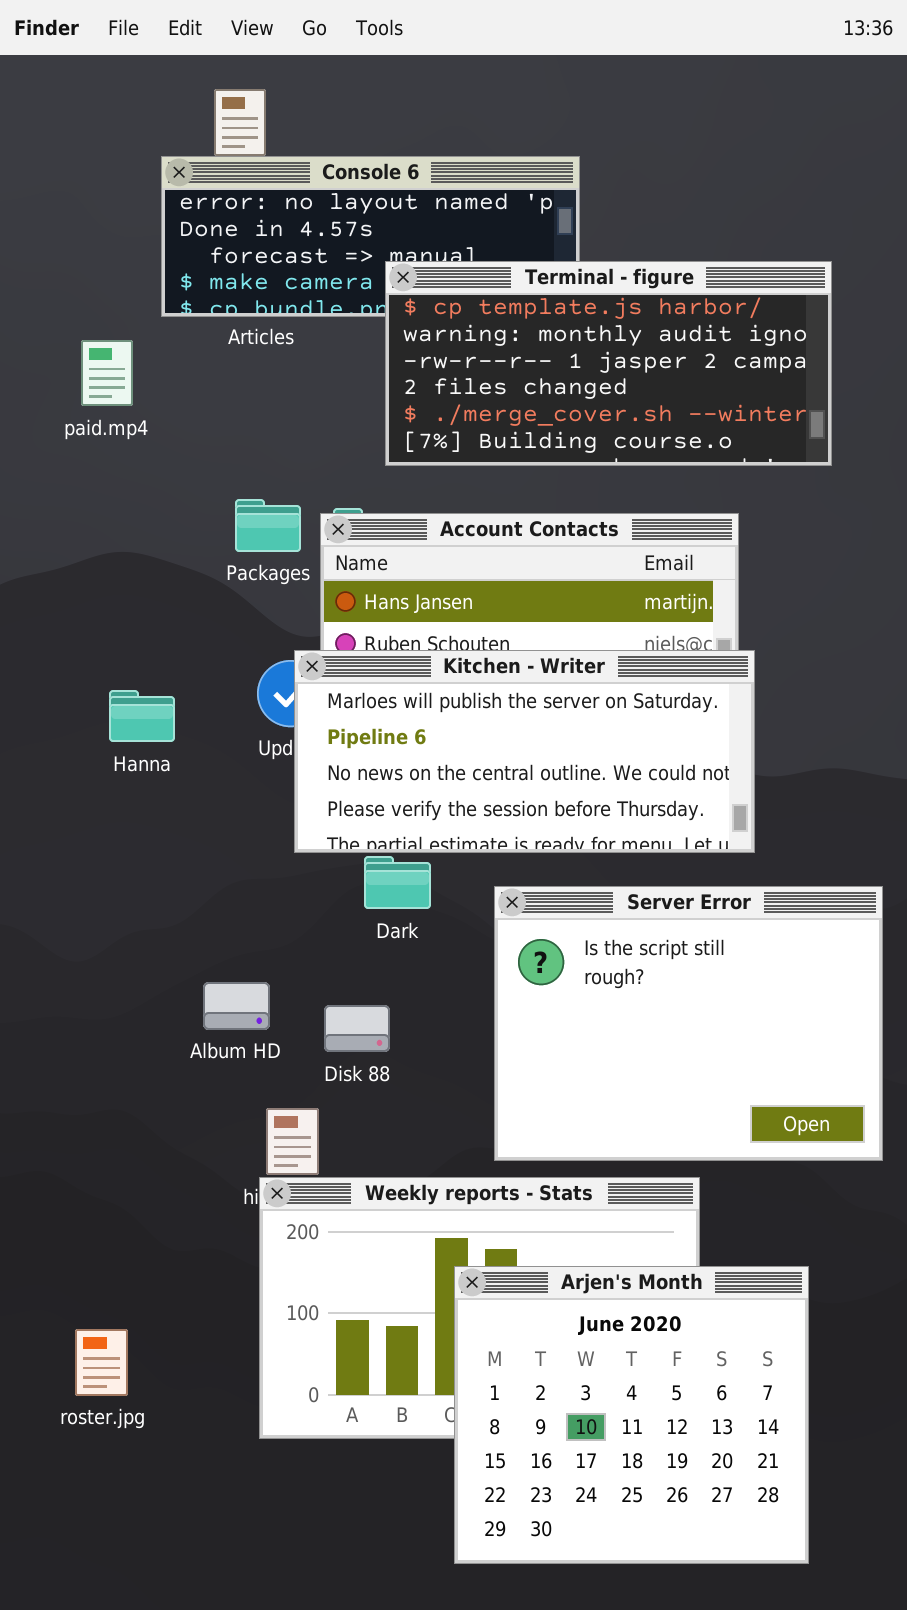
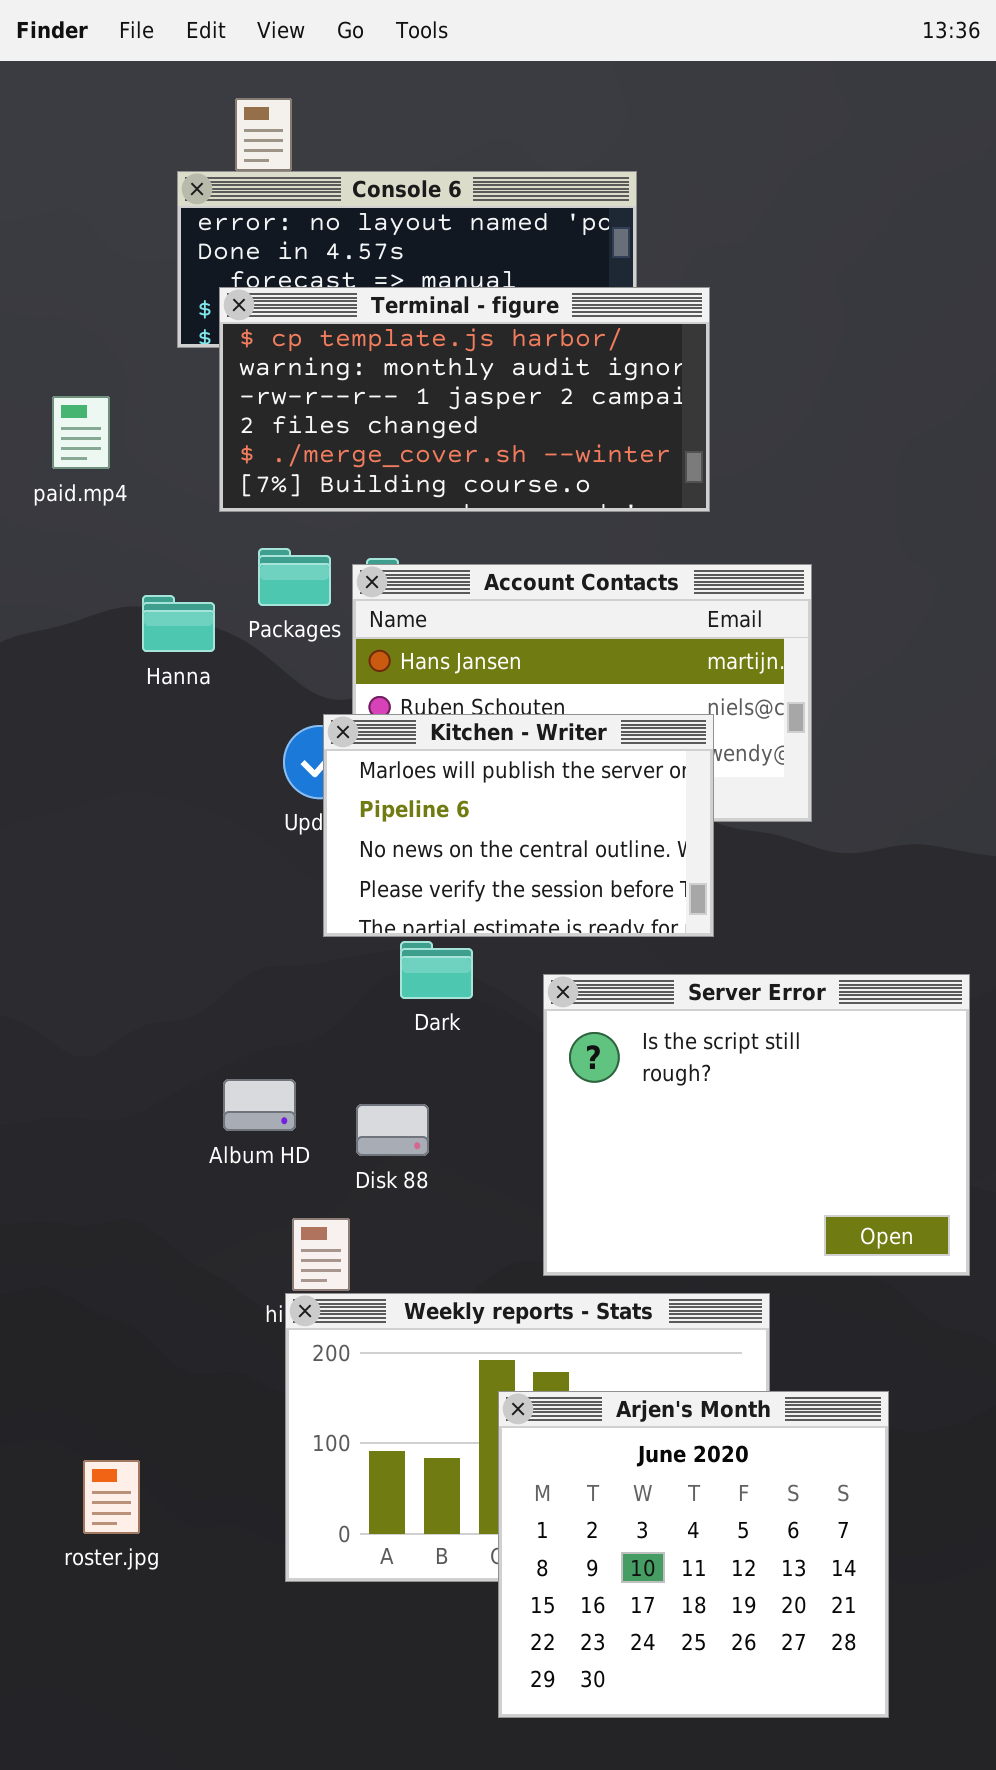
Terminal - figure: [385,261,832,466] -> [219,287,710,512], moved
paid.mp4: [81,340,133,406] -> [52,396,110,469], moved
Kitchen - Writer: [294,650,755,853] -> [323,714,714,937], resized
Hanna: [109,690,175,742] -> [142,595,215,652], moved

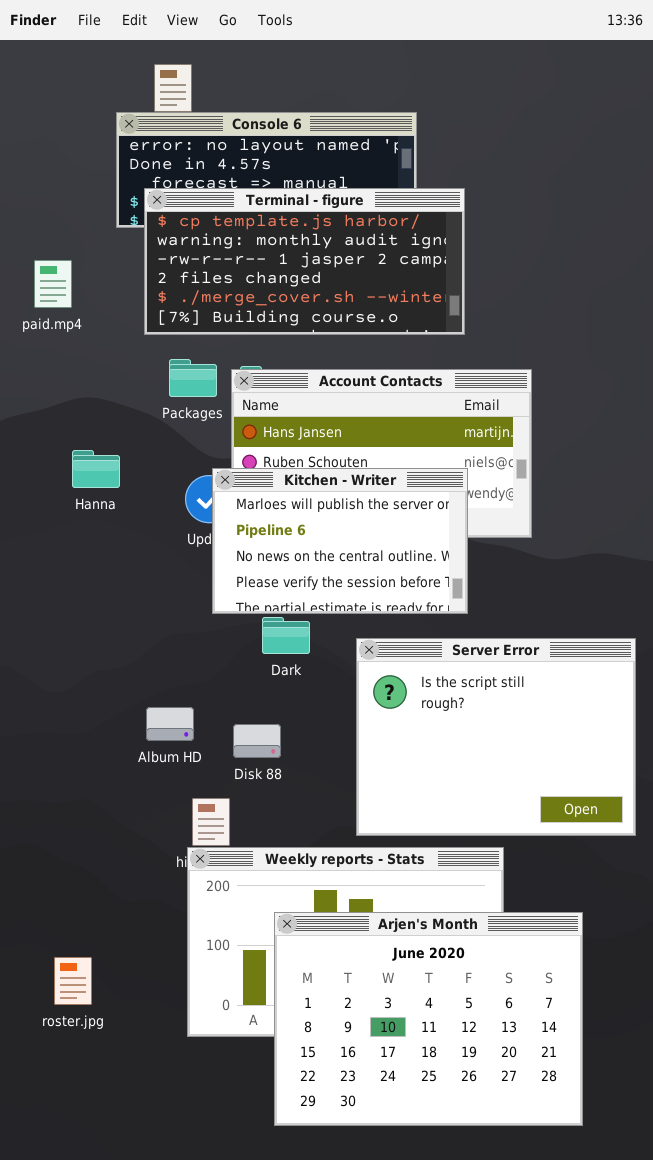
Hanna: [142,595,215,652] -> [72,450,120,488], moved
Arjen's Month: [498,1391,889,1718] -> [274,912,583,1126], resized

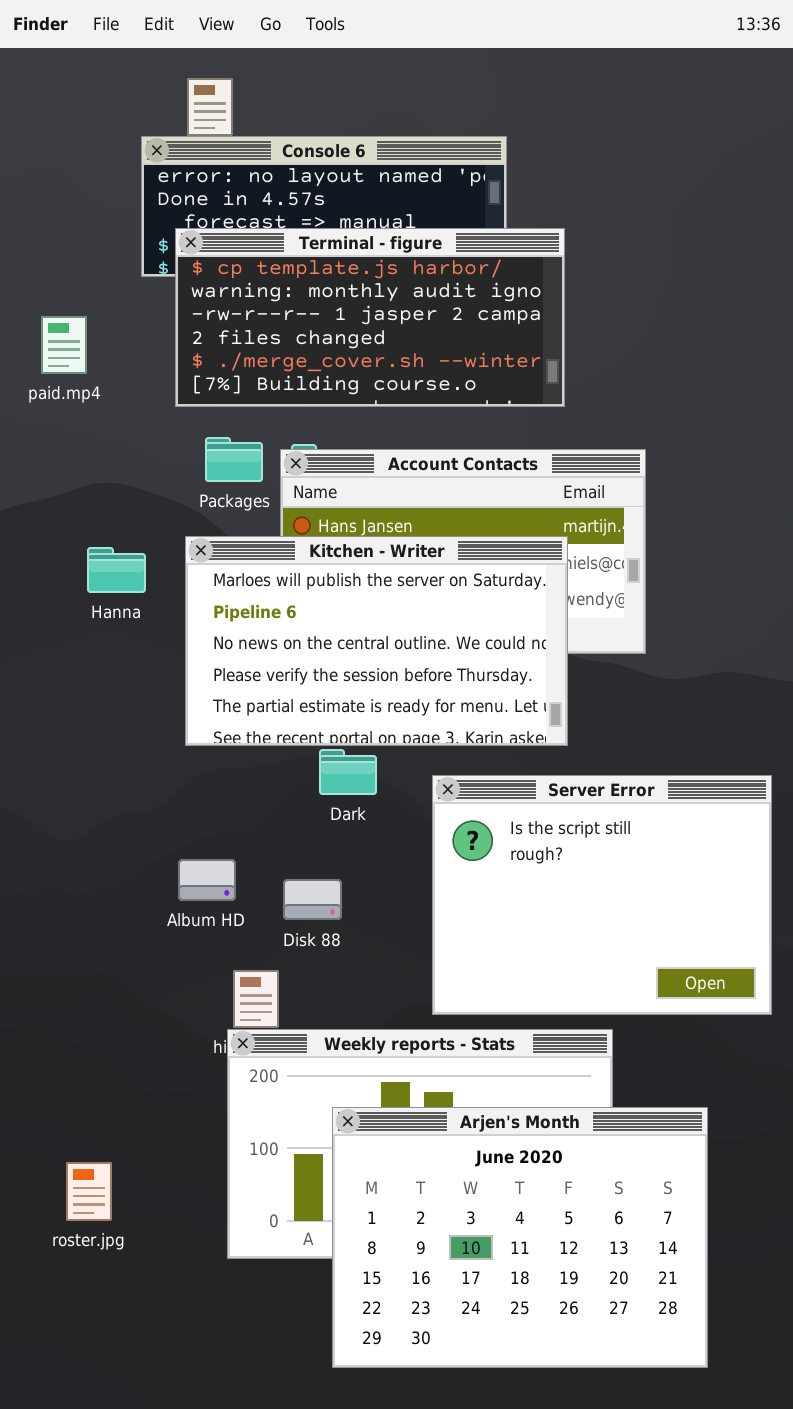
Kitchen - Writer: [212,468,468,614] -> [185,536,568,746], resized

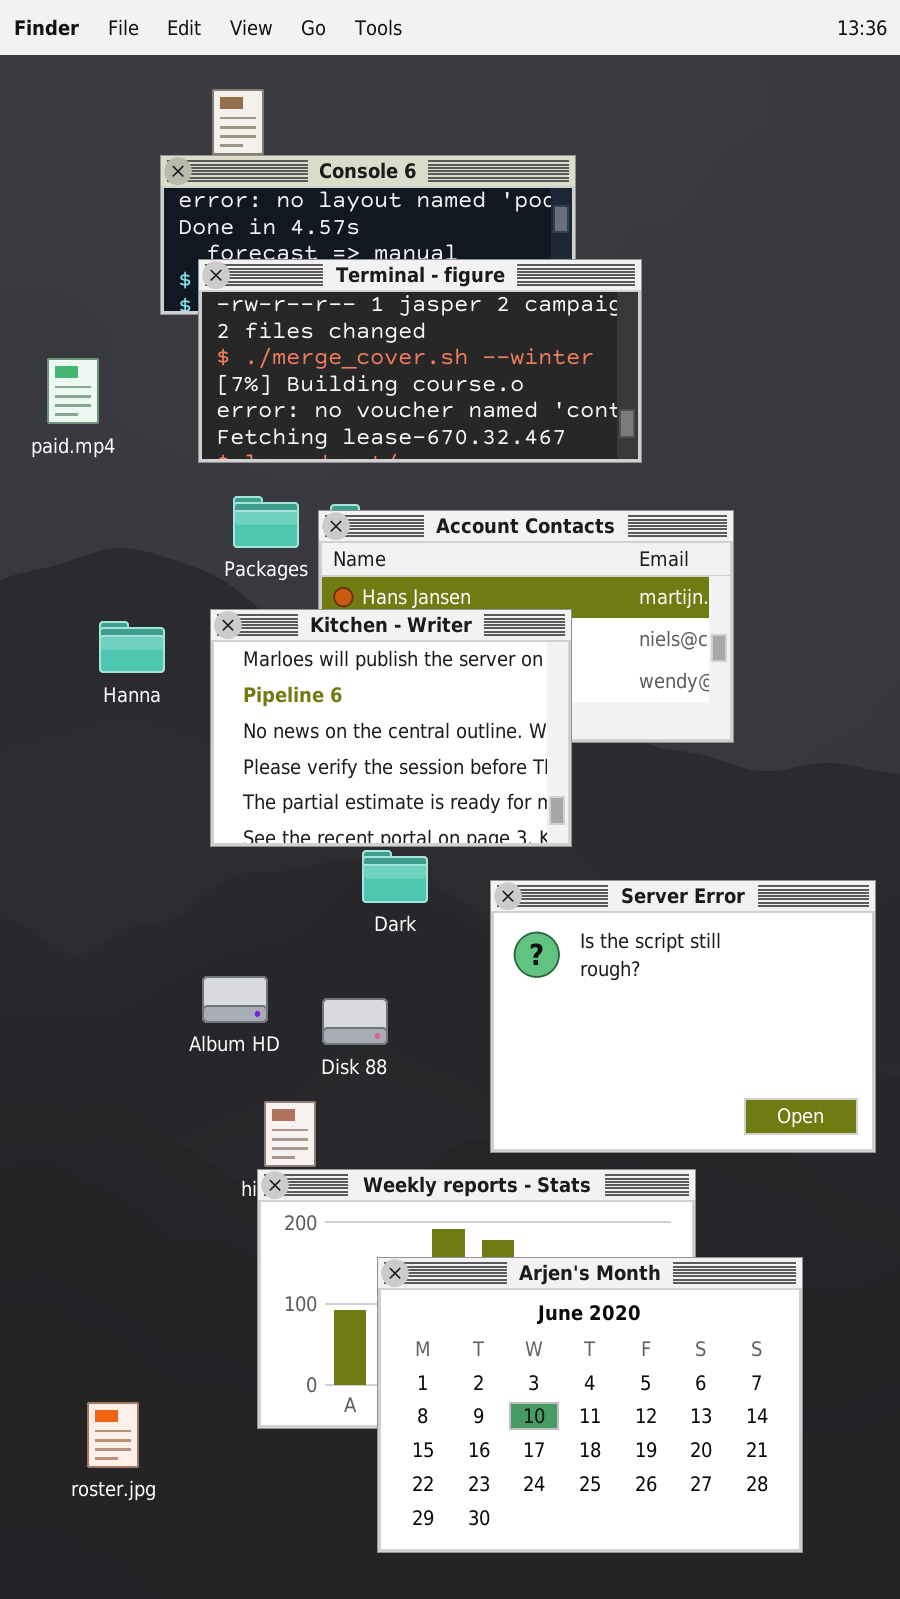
Terminal - figure: [175,228,565,407] -> [198,259,642,463], scrolled down 2 rows
Kitchen - Writer: [185,536,568,746] -> [210,609,572,847], resized
roster.jpg: [66,1162,112,1221] -> [87,1402,139,1468], moved

